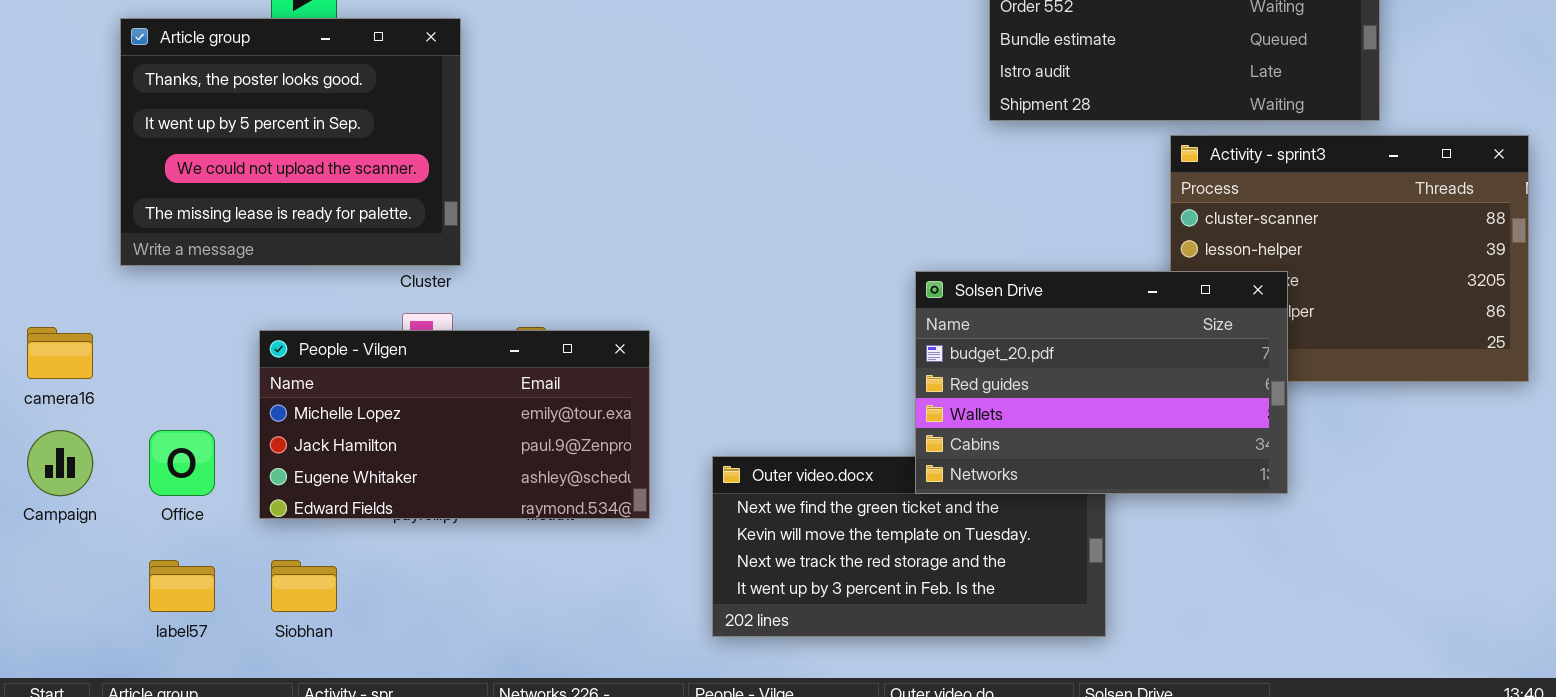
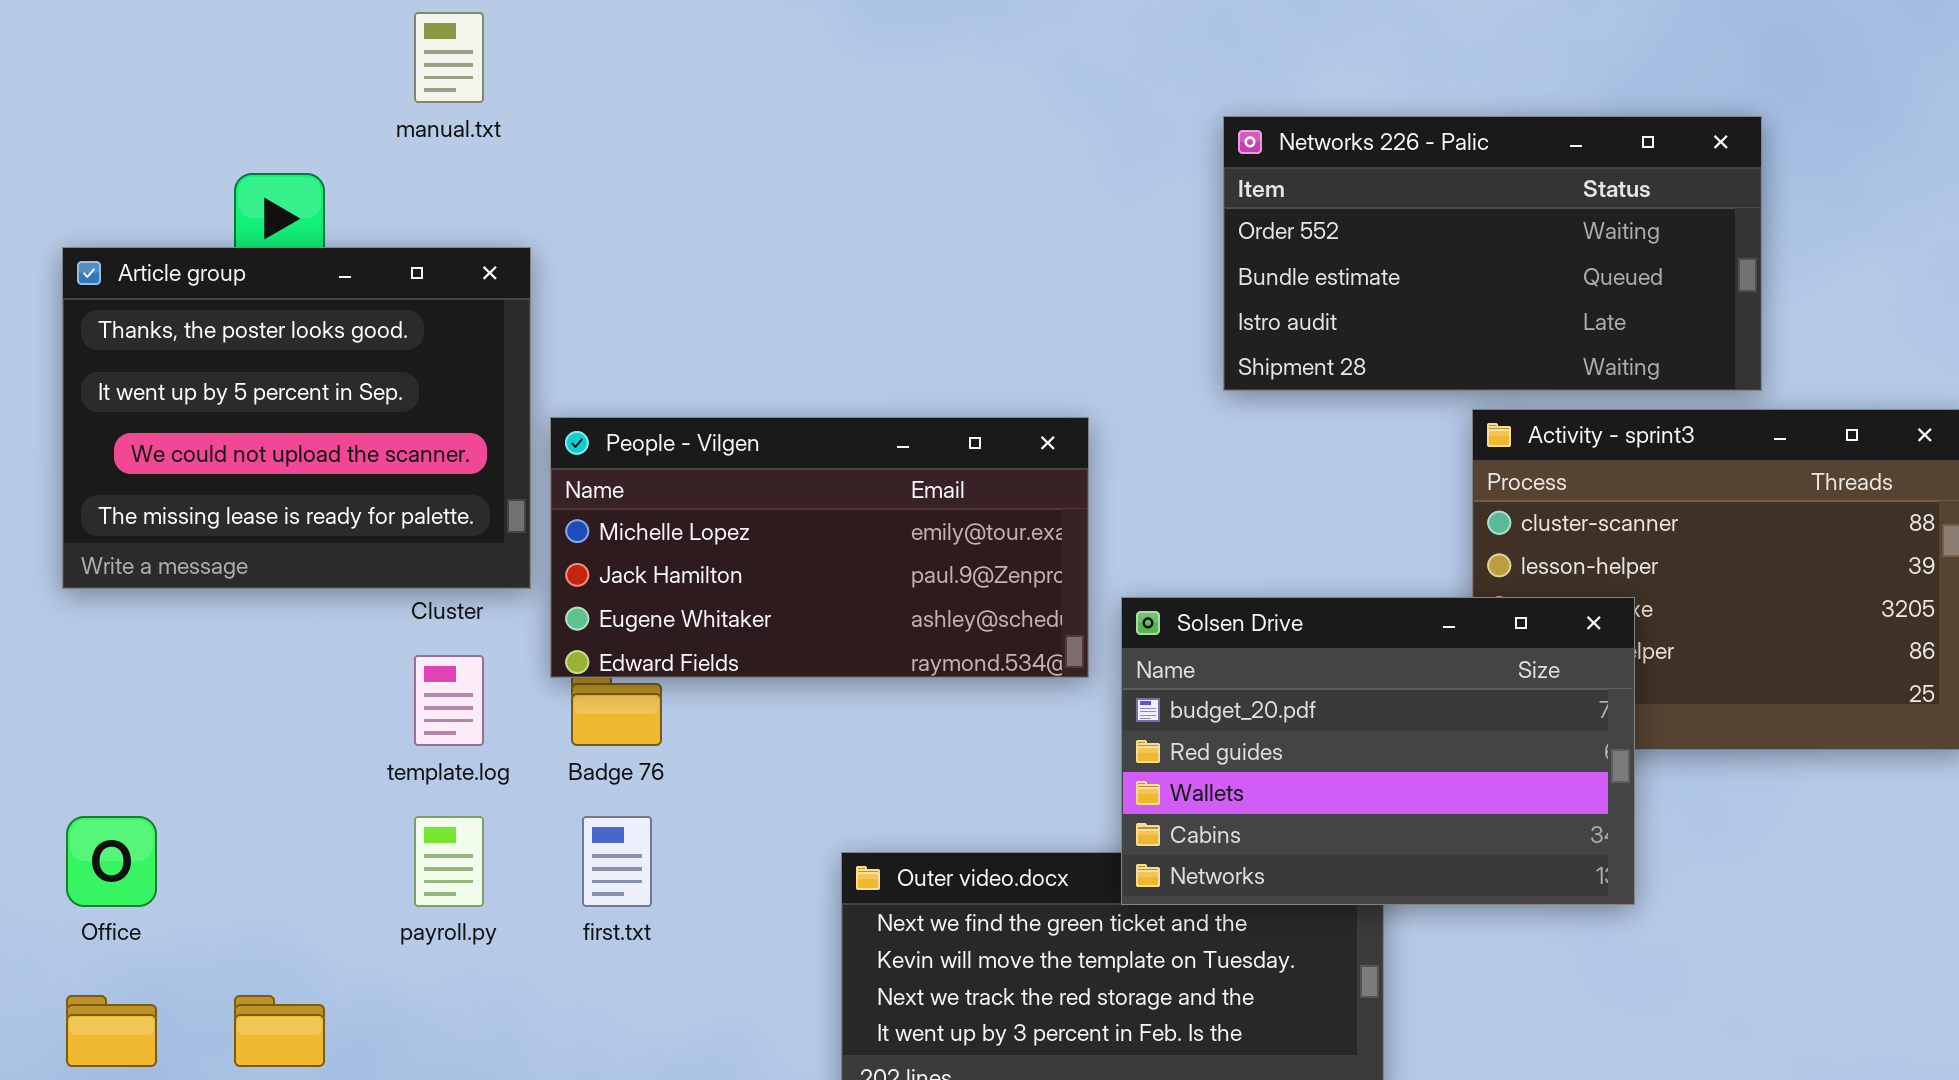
Article group: [120,18,461,266] -> [62,247,531,589], moved
People - Vilgen: [259,330,650,519] -> [550,417,1089,678], moved

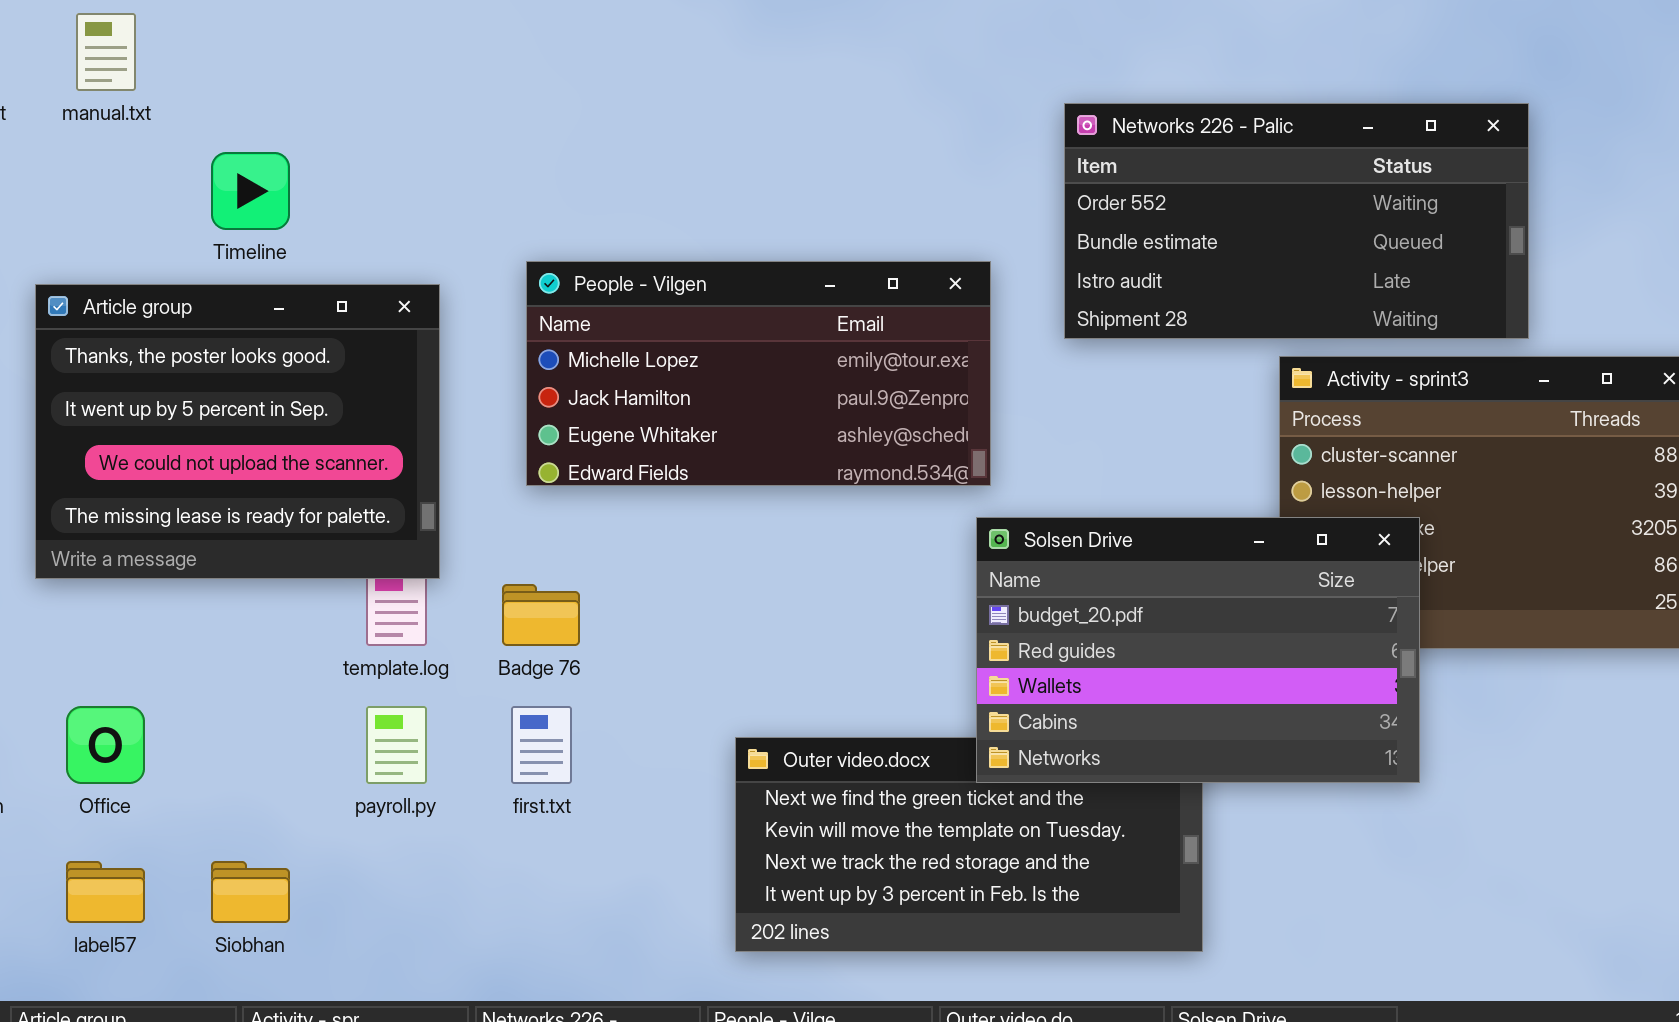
manual.txt: [414,12,484,103] -> [76,13,136,91], moved
Article group: [62,247,531,589] -> [35,284,440,579], moved
People - Vilgen: [550,417,1089,678] -> [526,261,991,486], moved

